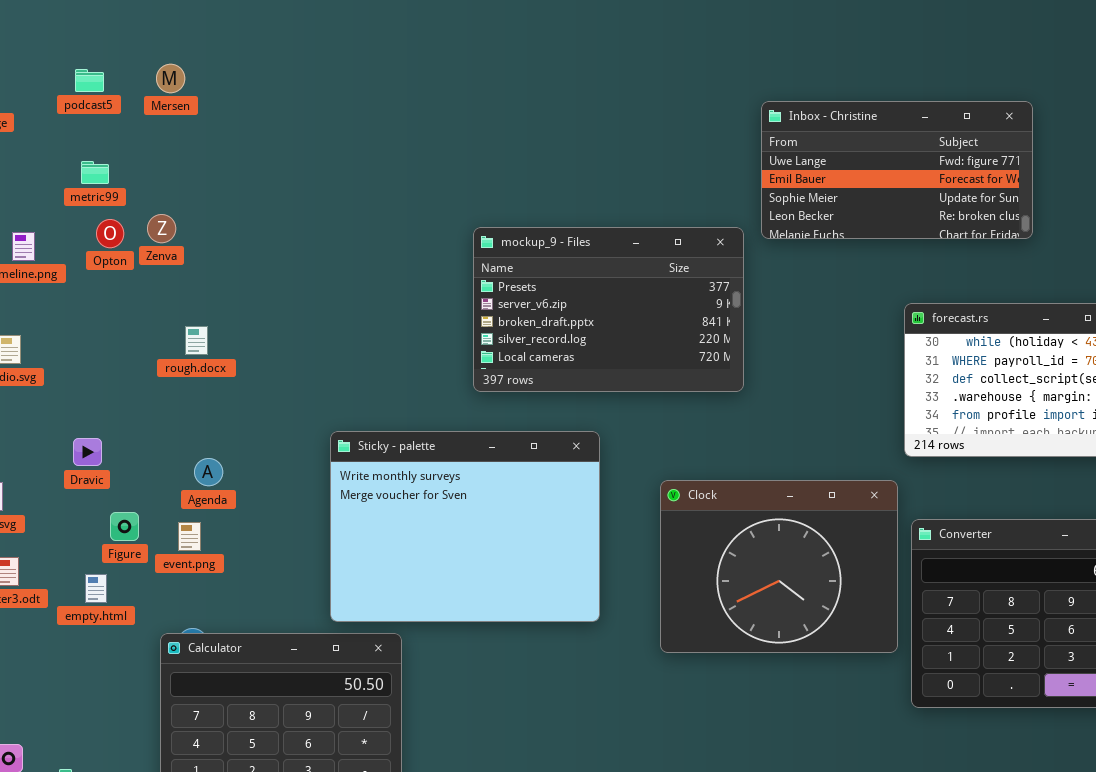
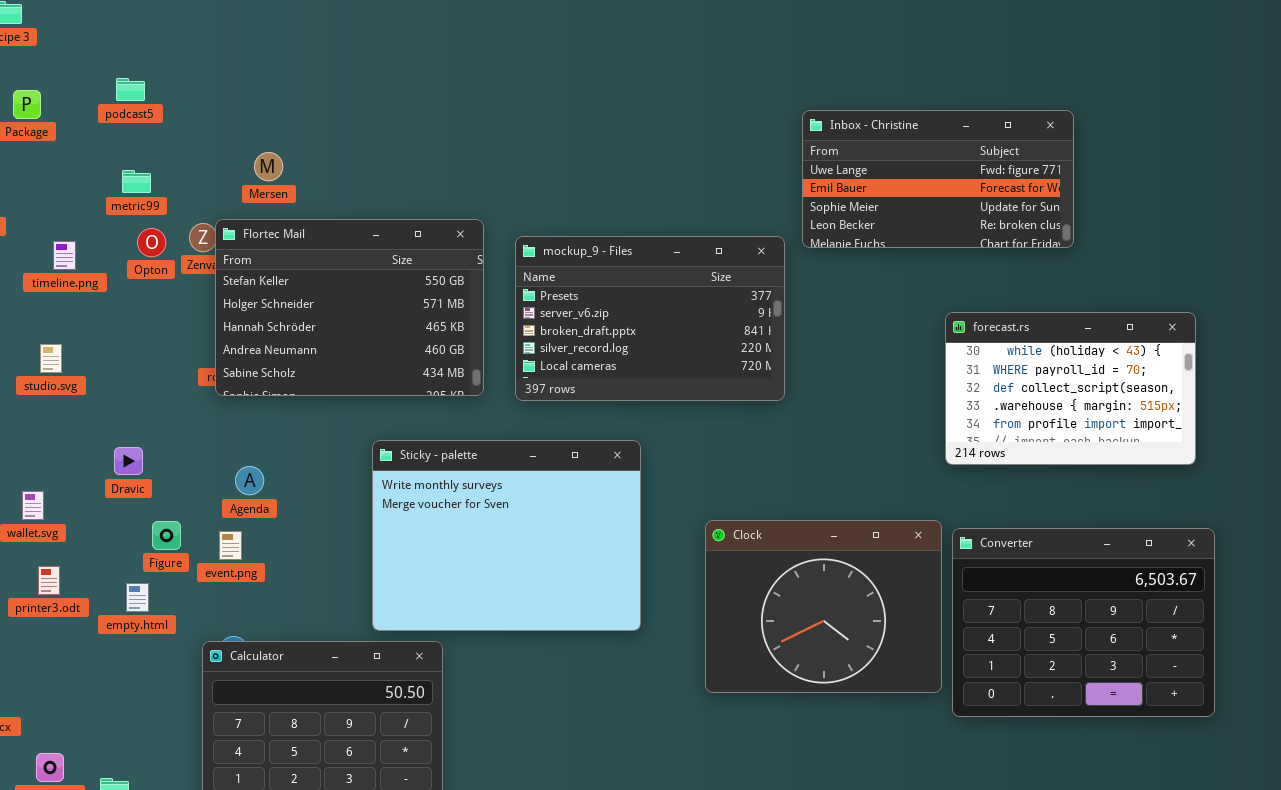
Mersen: [156,64,185,93] -> [254,152,283,181], moved
Flortec Mail: none -> [215,219,484,396], opened
Clock: [660,480,898,653] -> [705,520,942,693], moved

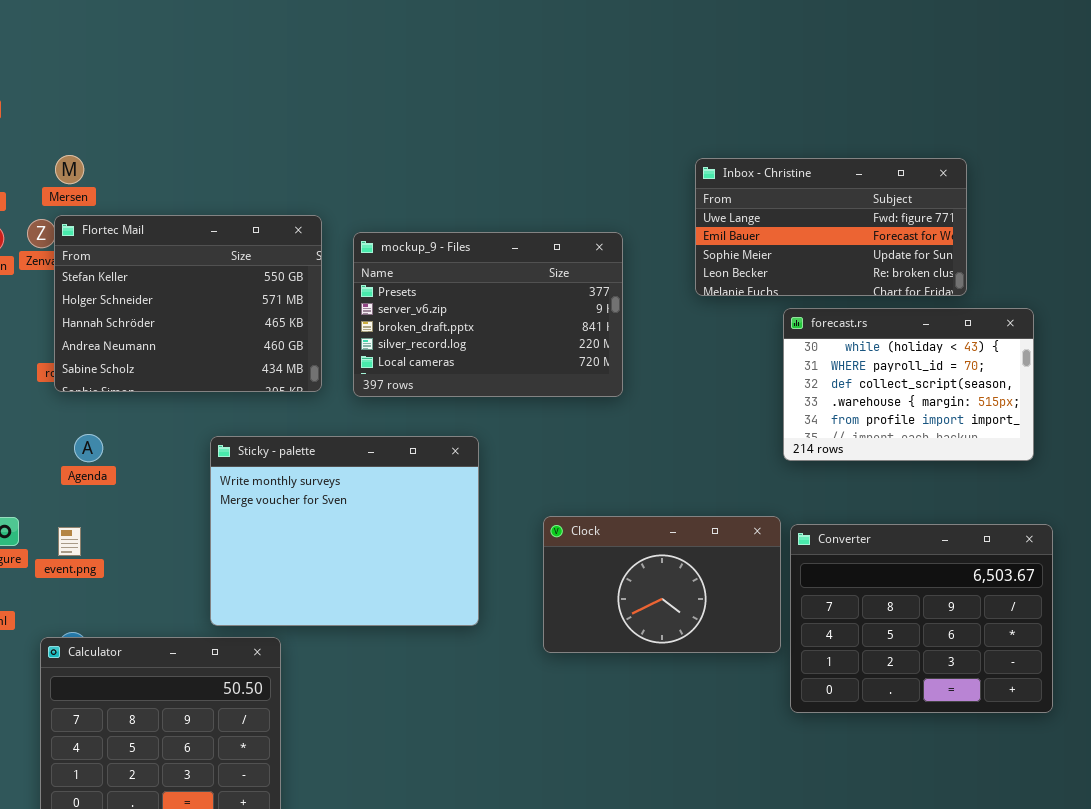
Inbox - Christine: [802,110,1074,248] -> [695,158,967,296], moved
Mersen: [254,152,283,181] -> [55,155,84,184], moved
Agenda: [235,466,264,495] -> [74,434,103,462], moved
Clock: [705,520,942,693] -> [543,516,781,653], resized

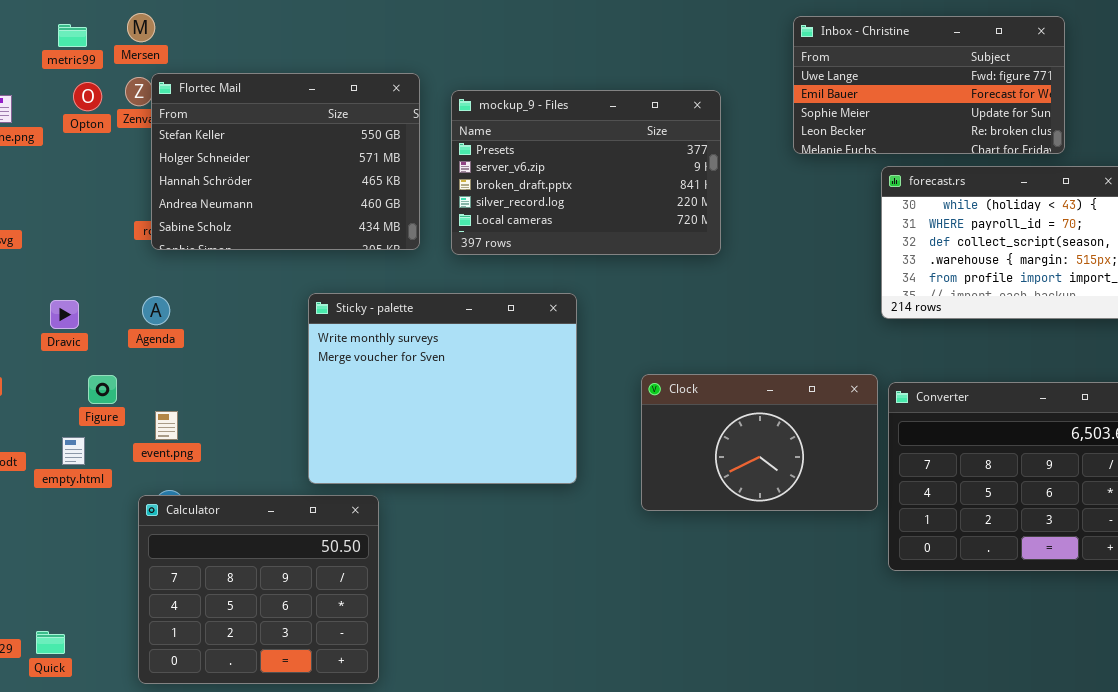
Mersen: [55,155,84,184] -> [127,13,155,42], moved
Agenda: [74,434,103,462] -> [142,296,170,325], moved
event.png: [58,527,81,556] -> [155,411,178,440], moved

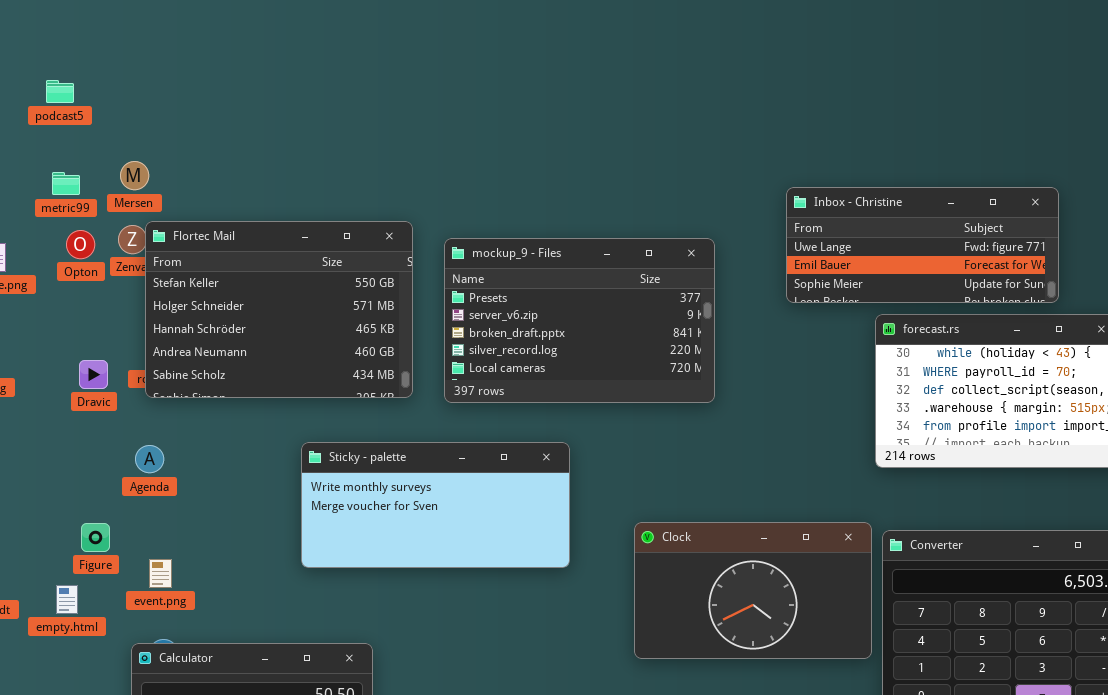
Inbox - Christine: [793,16,1065,154] -> [786,187,1059,303], resized
Sticky - palette: [308,293,577,484] -> [301,442,570,568], resized
Dravic: [50,300,79,329] -> [79,360,108,389], moved

